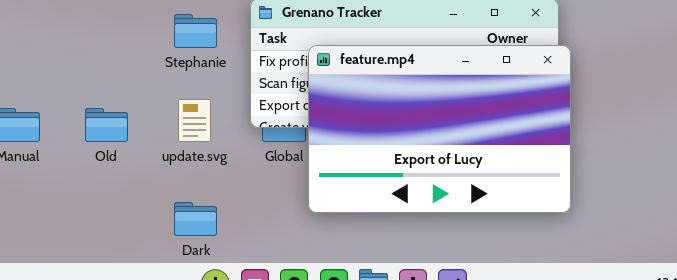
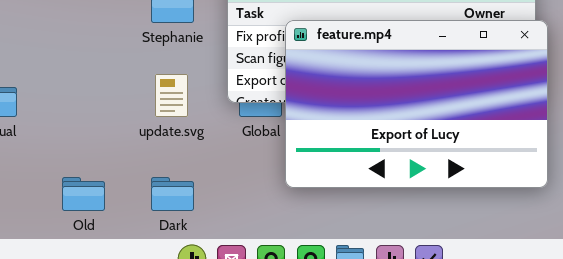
Old: [85,108,128,142] -> [62,177,105,211], moved

